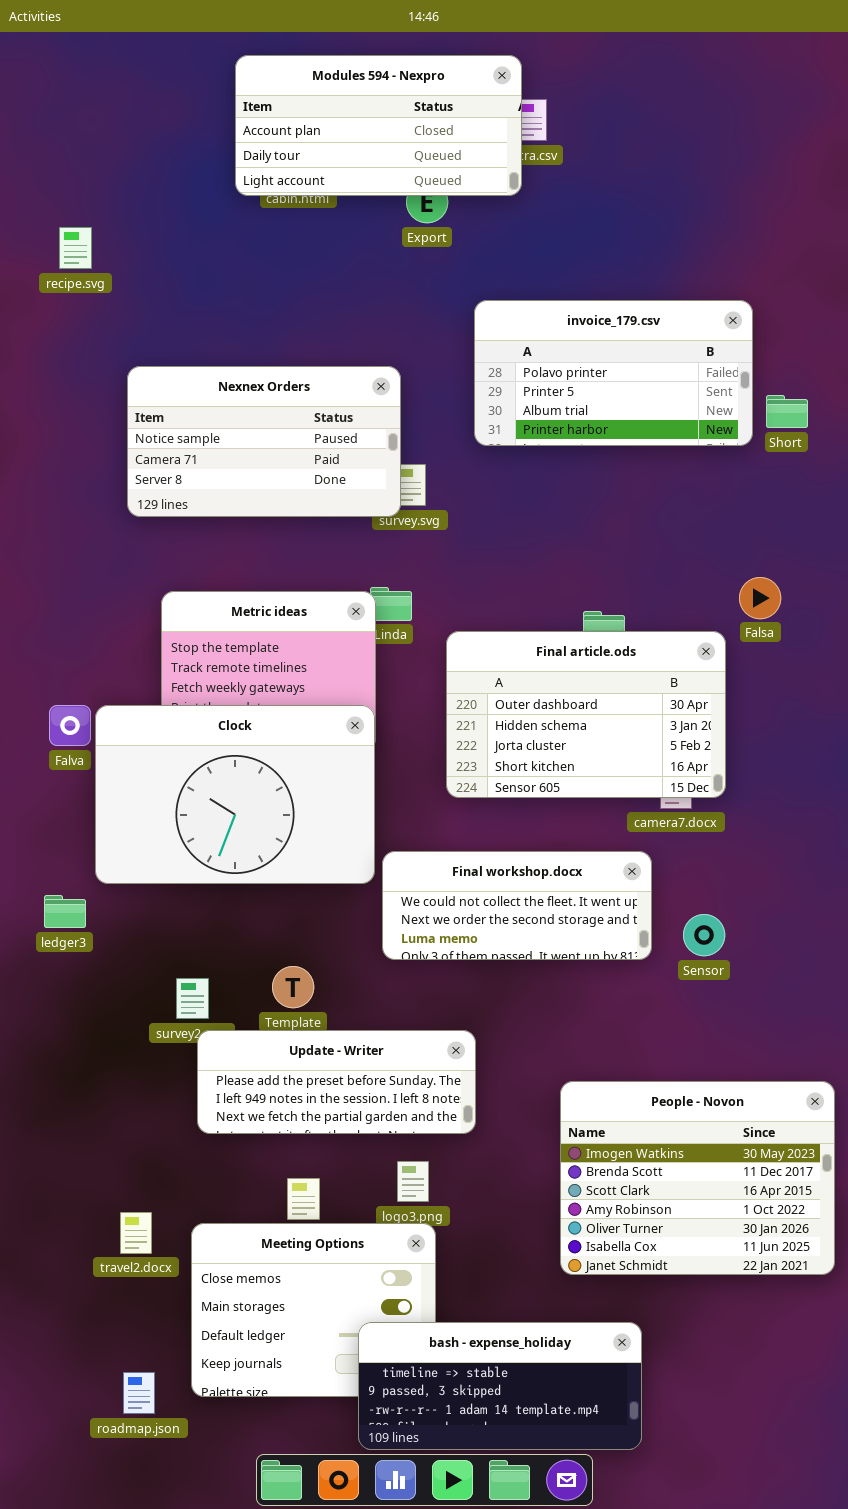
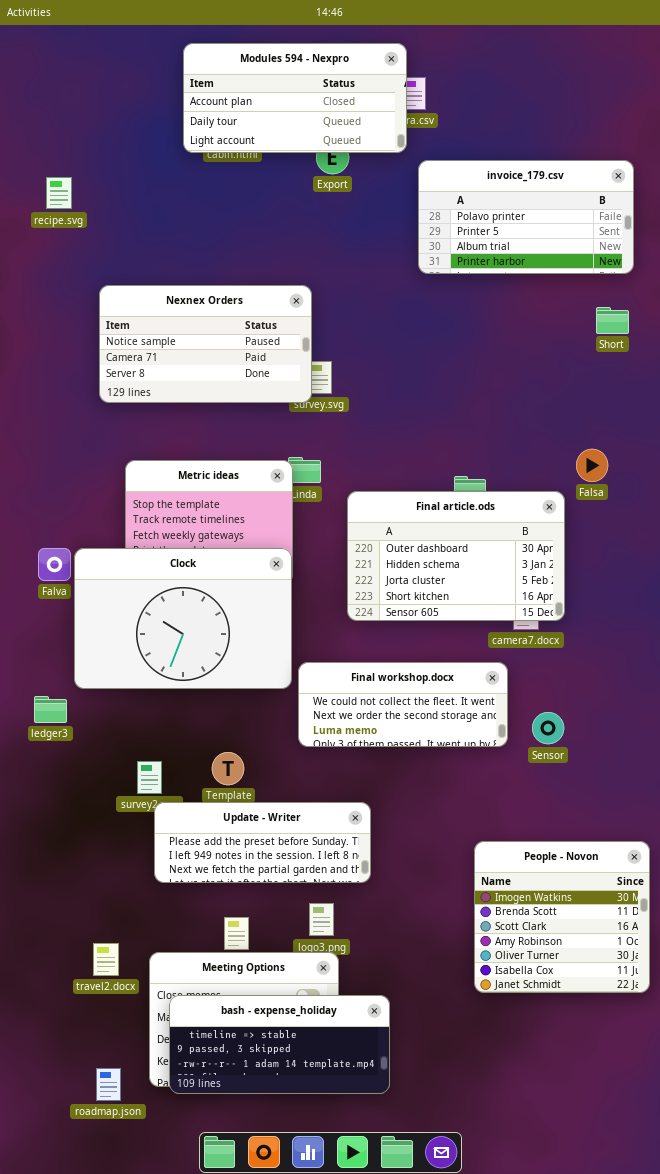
invoice_179.csv: [474,300,753,446] -> [418,160,634,274], moved
People - Novon: [560,1081,835,1275] -> [474,841,650,993], resized
bash - expense_holiday: [358,1322,642,1450] -> [169,995,390,1094], moved

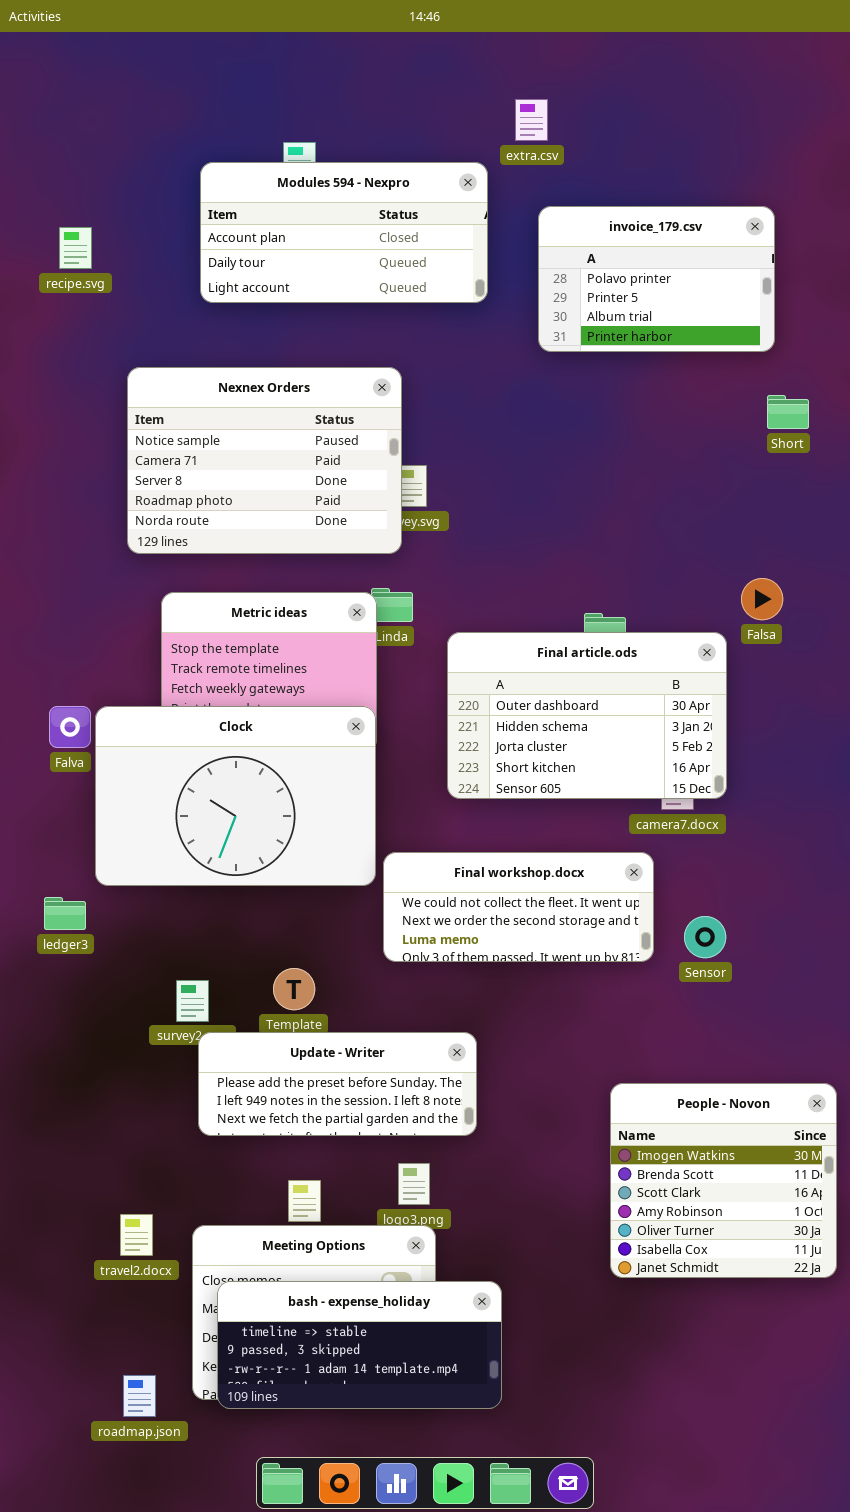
Modules 594 - Nexpro: [183,43,407,153] -> [200,162,488,303], moved
invoice_179.csv: [418,160,634,274] -> [538,206,775,352], resized
Nexnex Orders: [99,285,312,403] -> [127,367,402,554], resized

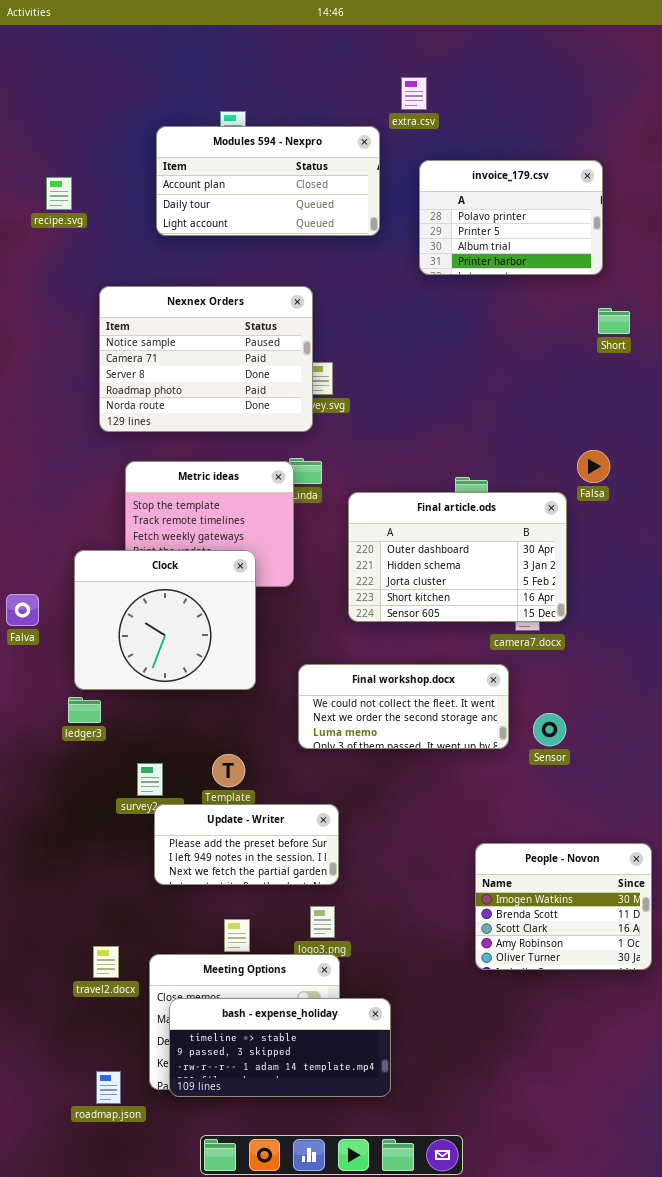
Falva: [49,706,91,748] -> [6,594,39,626], moved
Clock: [95,706,376,886] -> [74,550,256,690], resized
ledger3: [44,897,86,930] -> [68,697,101,723], moved
Update - Writer: [198,1032,477,1136] -> [154,804,339,885], resized
People - Novon: [610,1083,837,1278] -> [475,843,652,970], resized

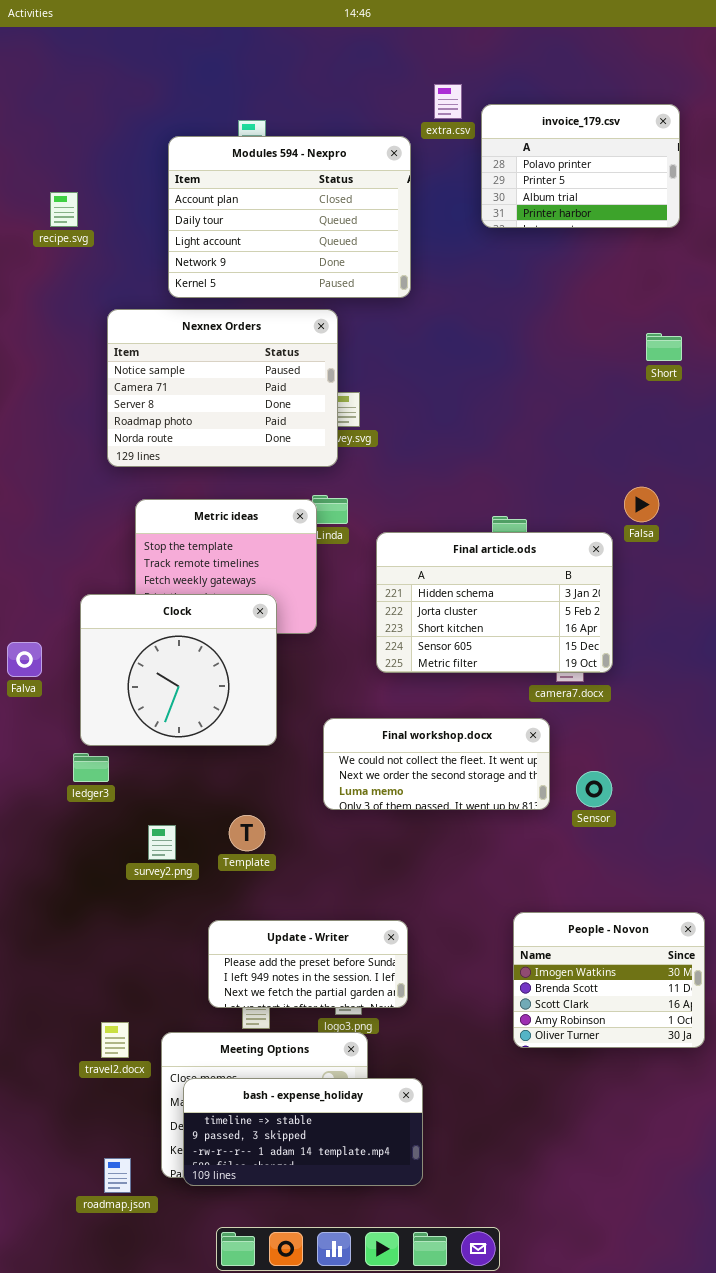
Modules 594 - Nexpro: [156,126,380,236] -> [168,136,411,298], resized
invoice_179.csv: [419,160,603,275] -> [481,104,680,228], moved
Final article.ods: [348,492,567,622] -> [376,532,613,673], scrolled down 1 row
Update - Writer: [154,804,339,885] -> [208,920,408,1008], moved

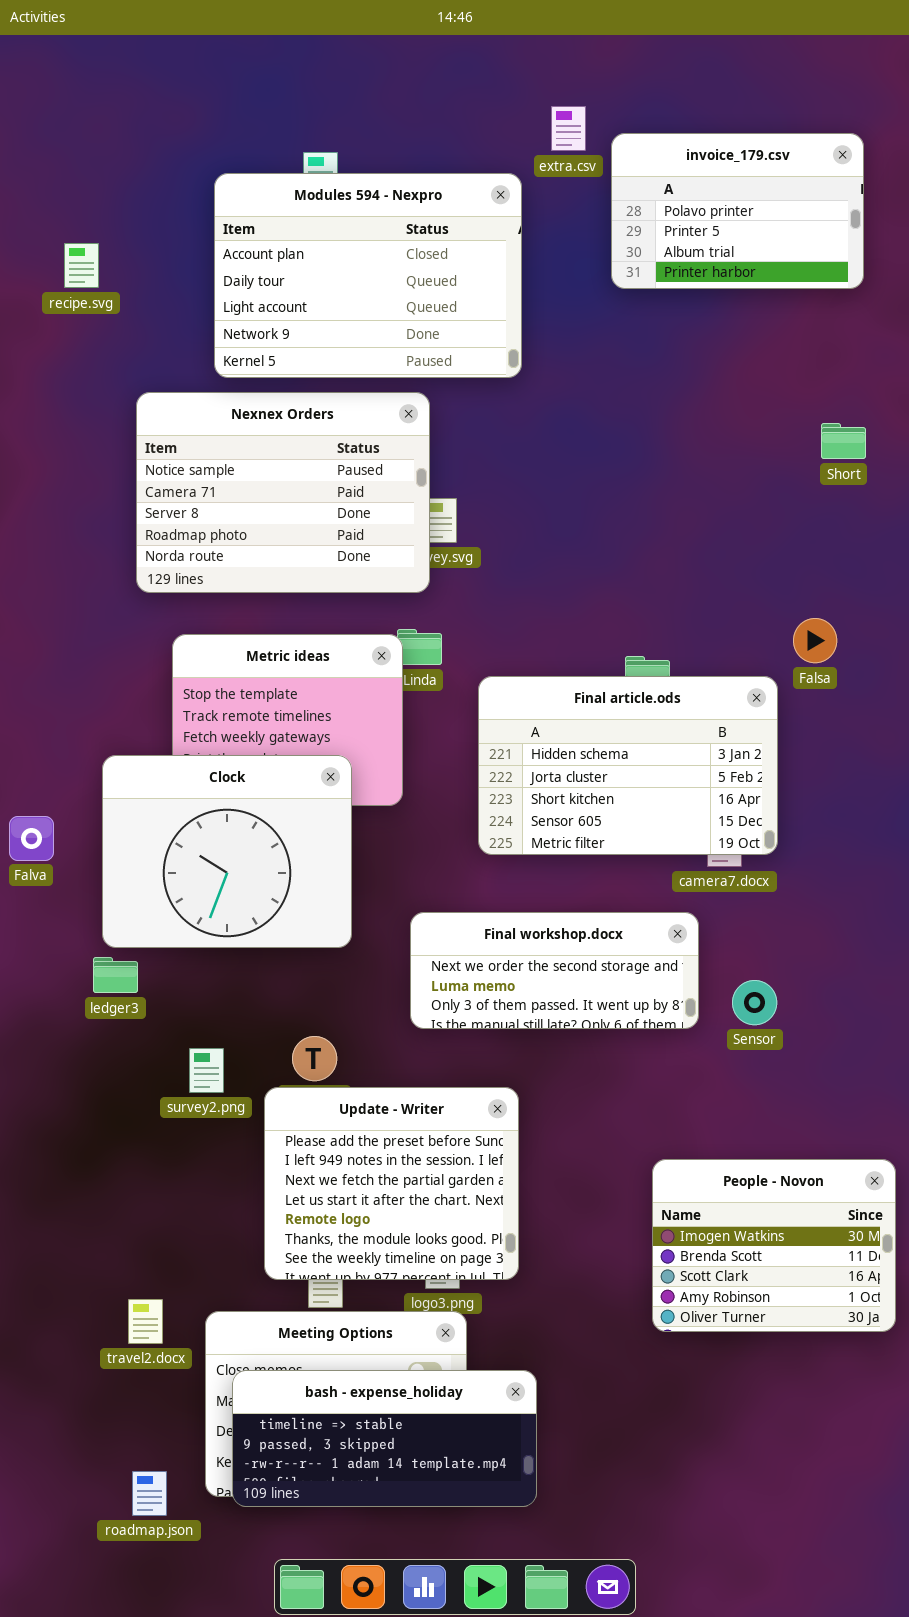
Final workshop.docx: [323,718,550,810] -> [410,912,699,1029], scrolled down 1 row
Update - Writer: [208,920,408,1008] -> [264,1087,519,1280], resized

